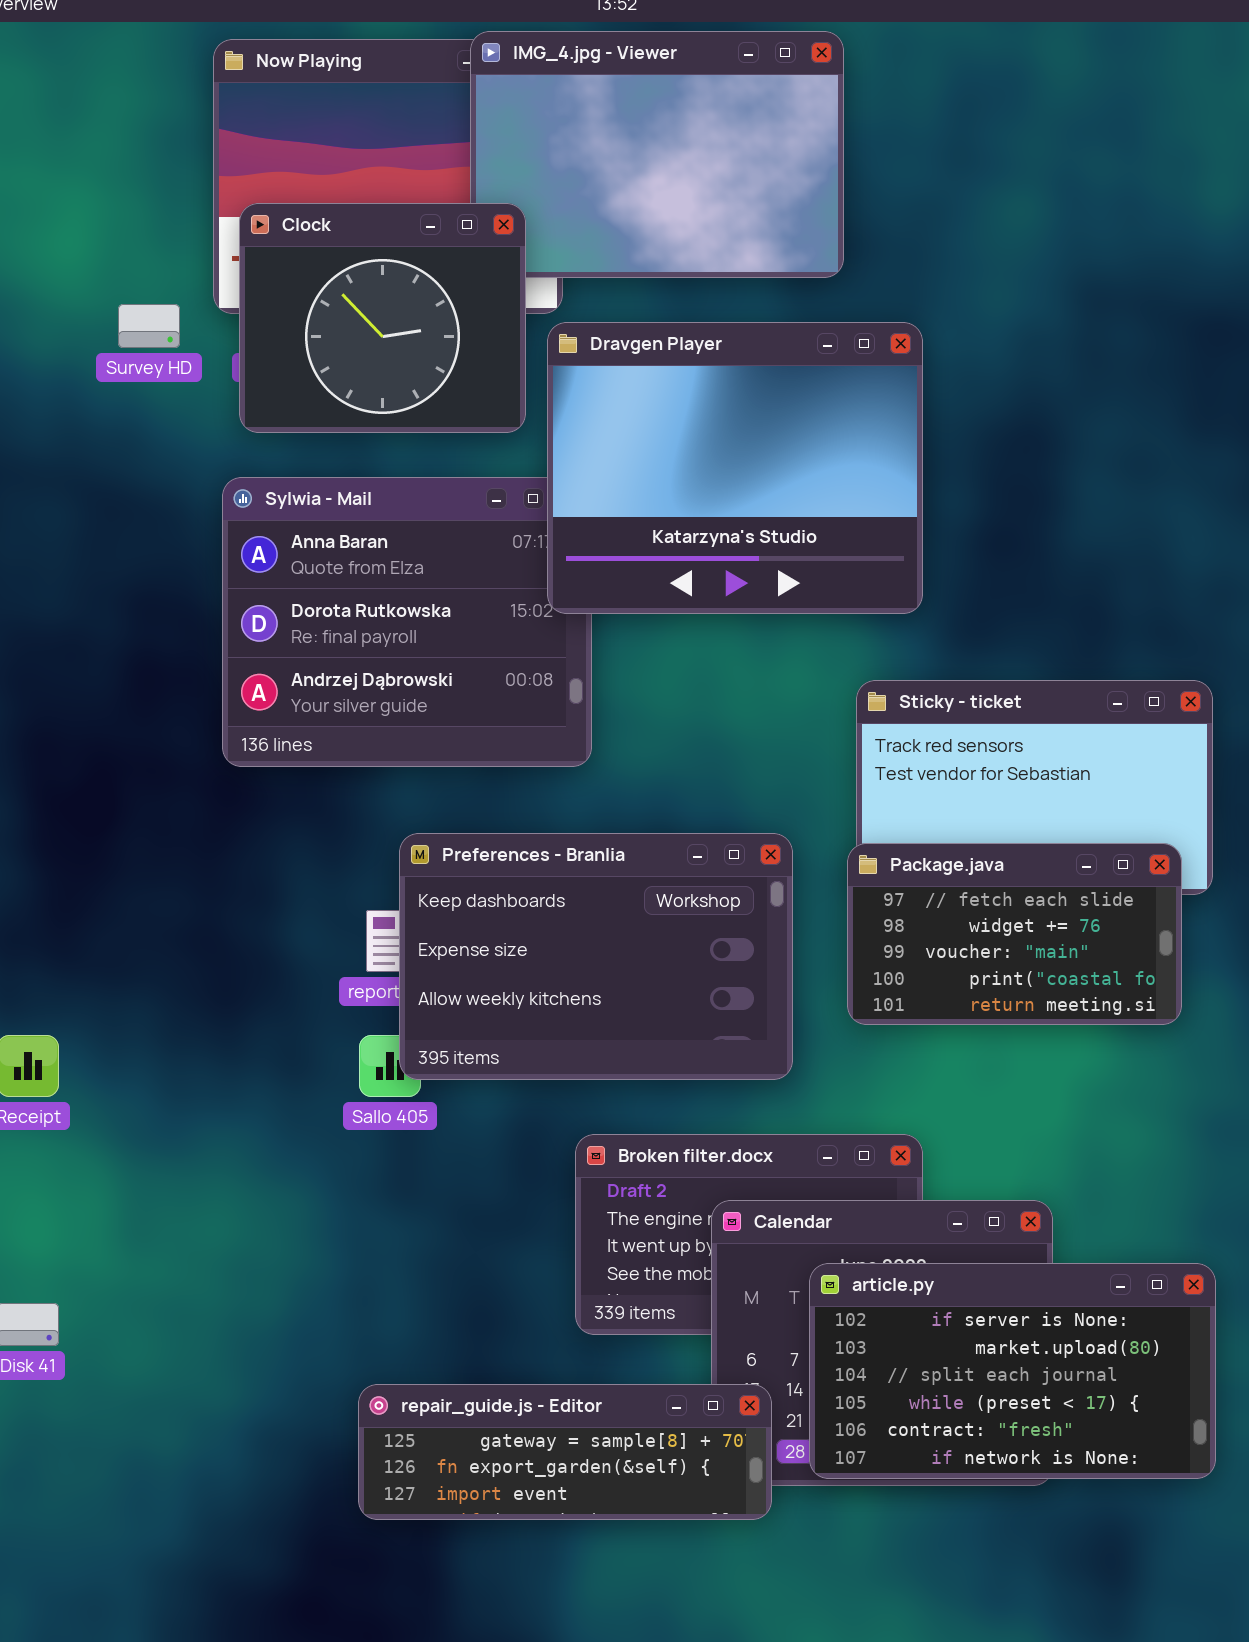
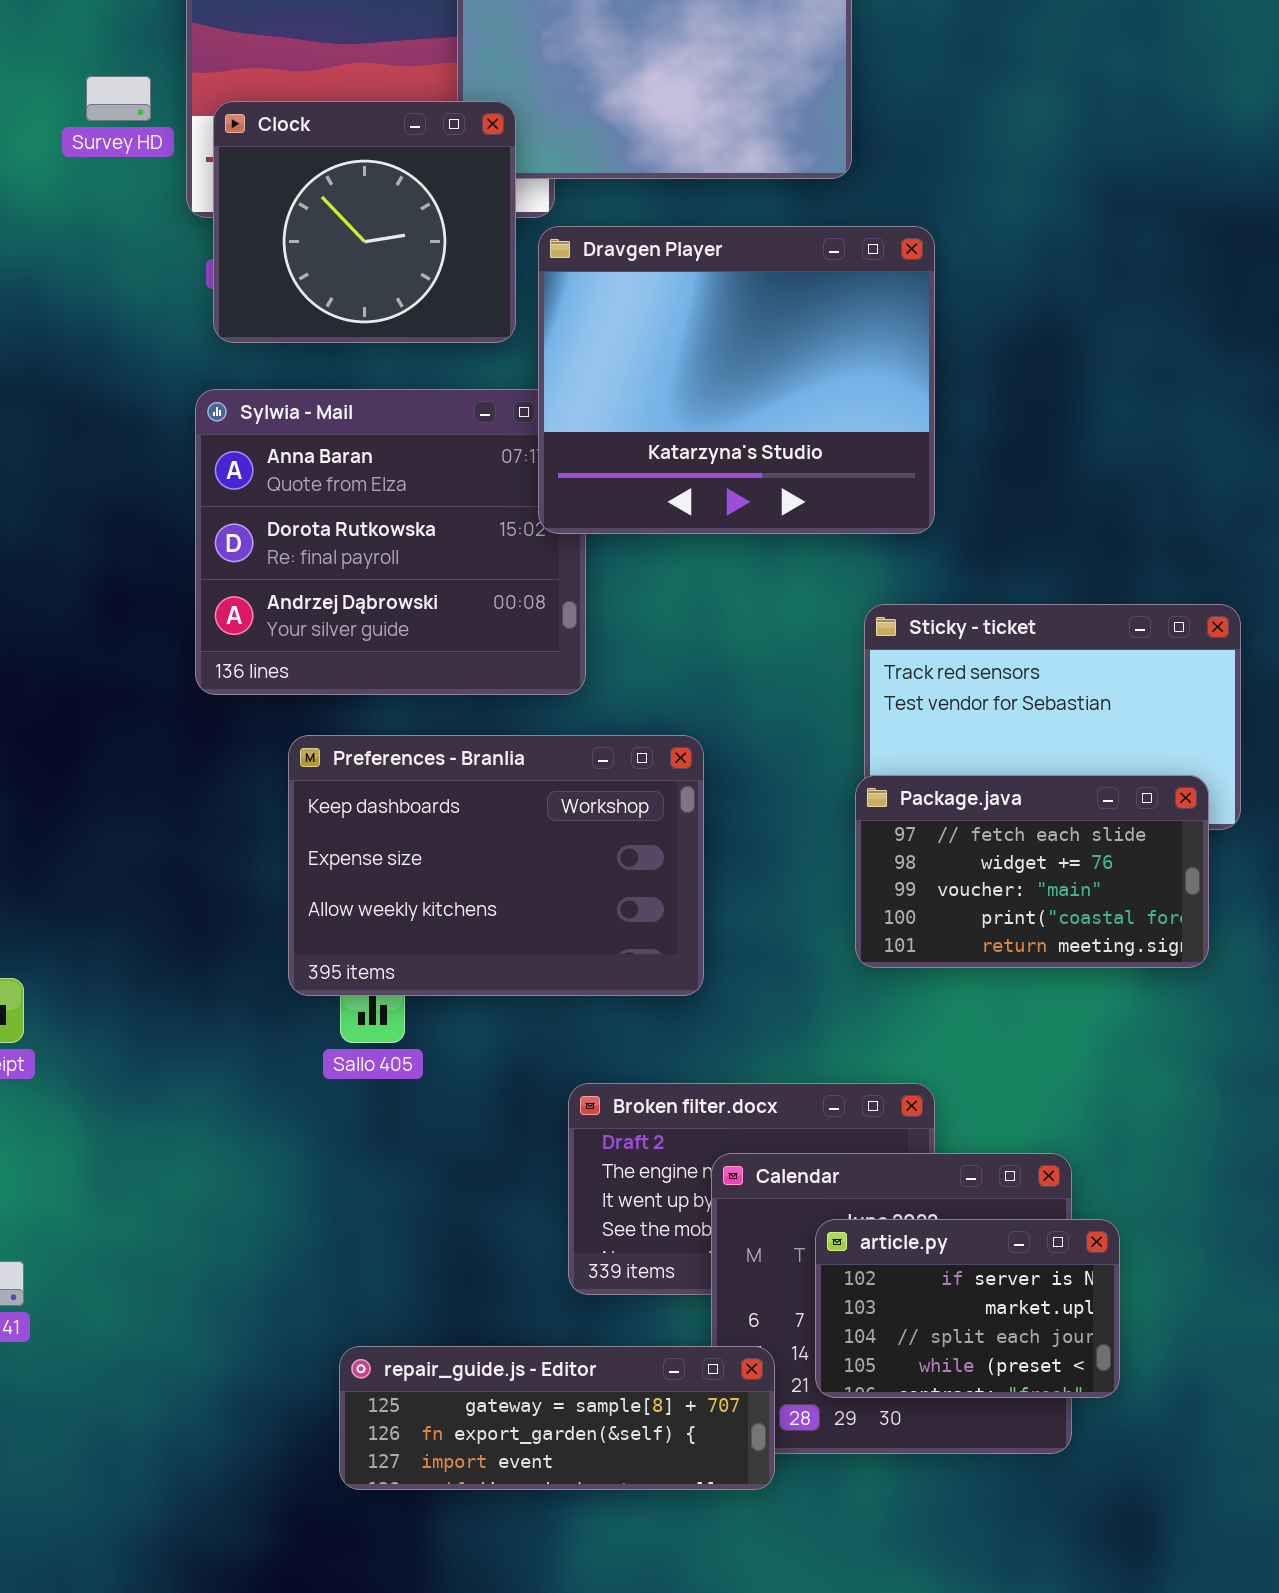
Survey HD: [118,304,180,348] -> [86,76,151,121], moved
Preferences - Branlia: [399,833,793,1080] -> [288,735,704,996], moved
article.py: [809,1263,1216,1479] -> [815,1219,1120,1398], resized

